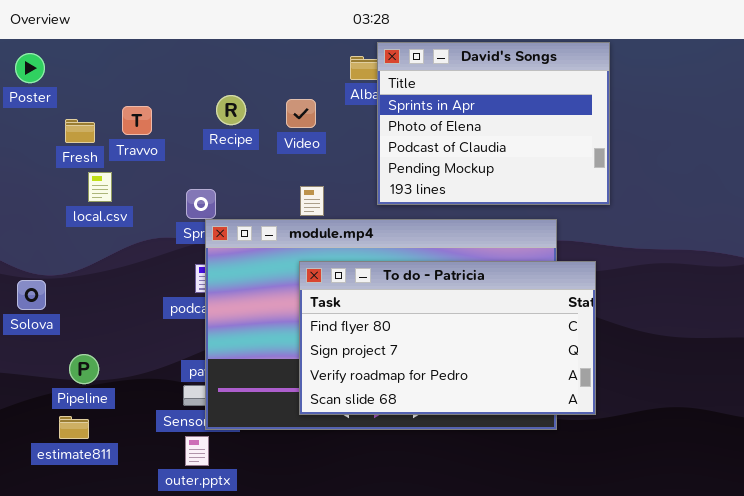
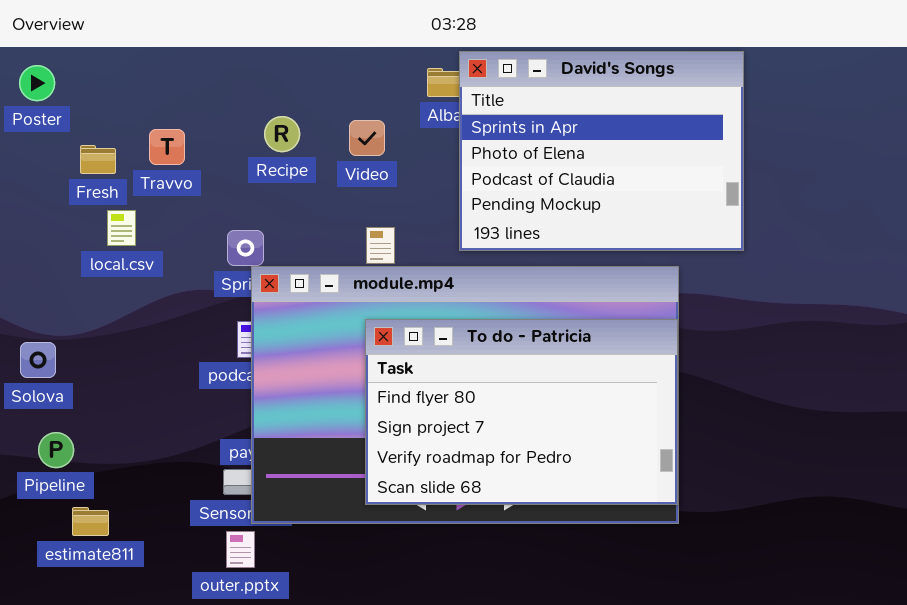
To do - Patricia: [299,261,596,415] -> [365,319,678,505], resized
Pipeline: [69,354,99,384] -> [38,432,74,468], moved

